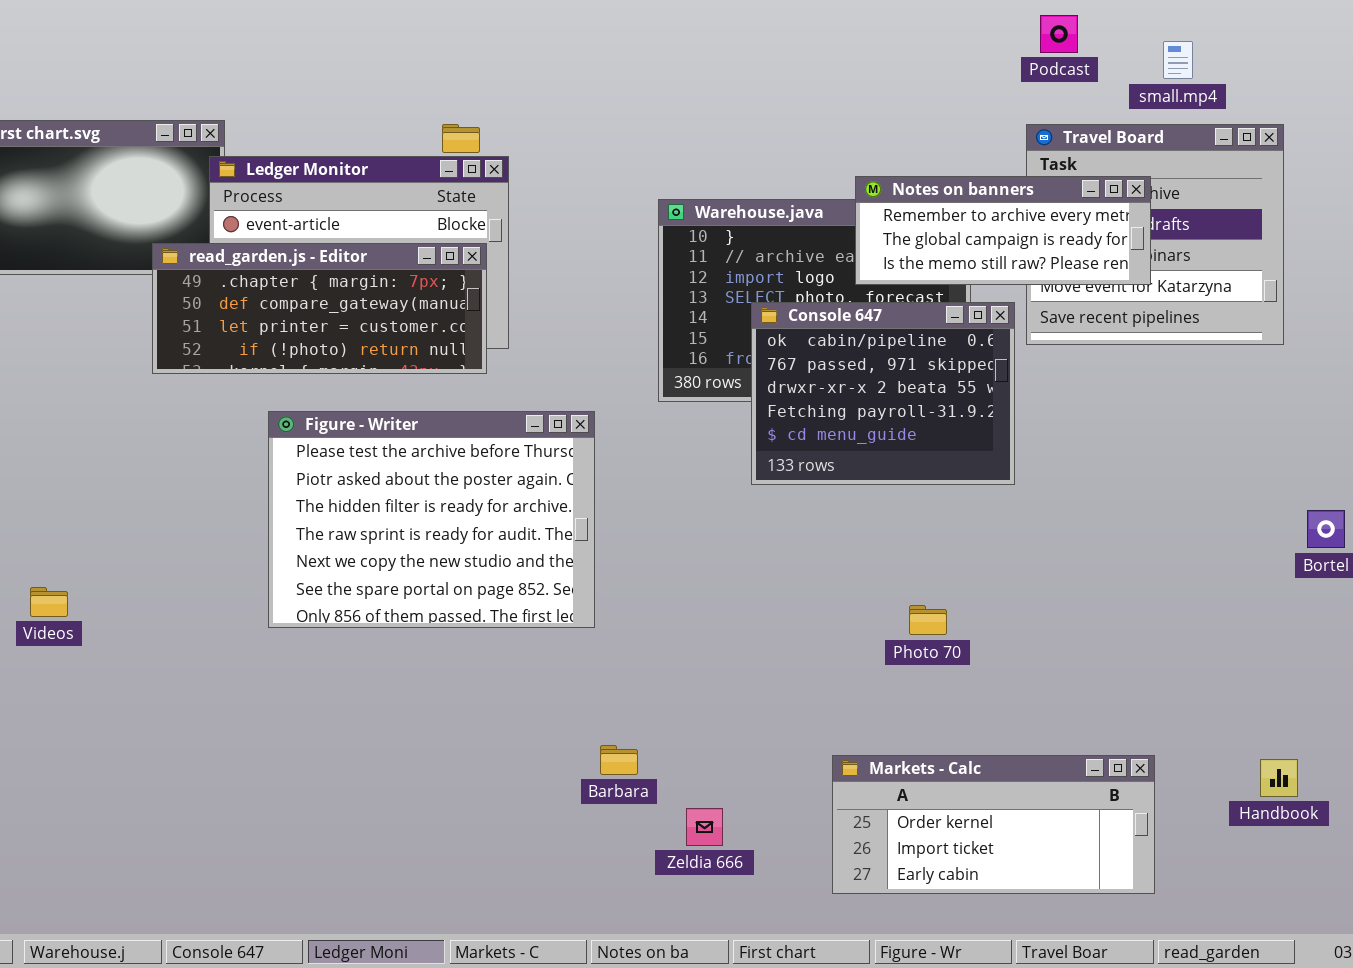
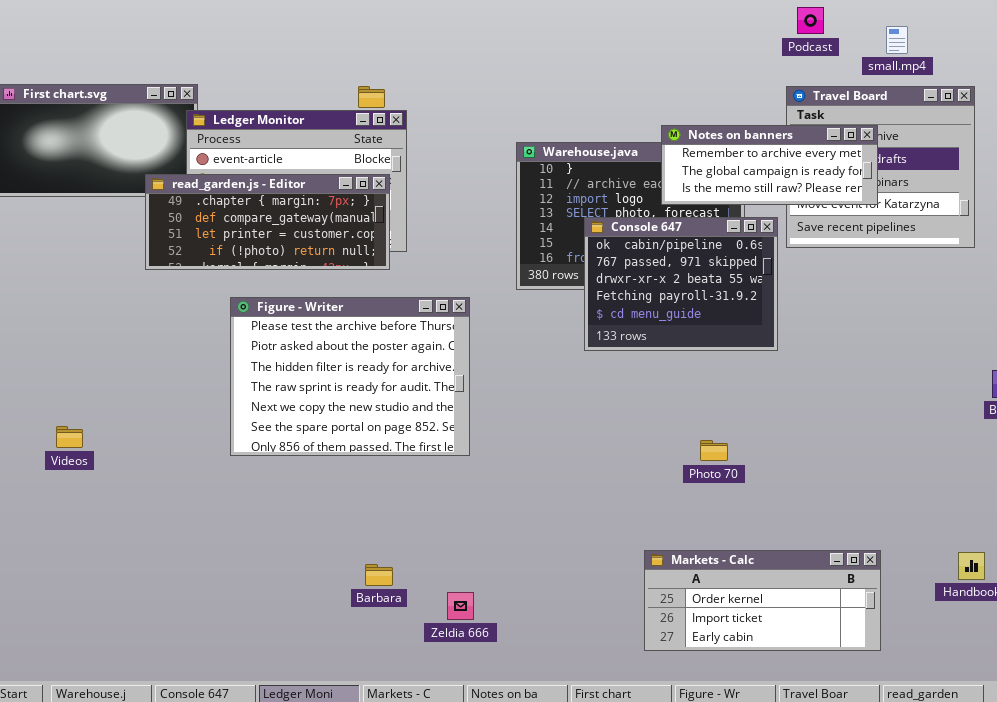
Barbara: [600,745,638,775] -> [365,564,393,586], moved
Zeldia 666: [686,808,723,846] -> [447,592,474,620], moved

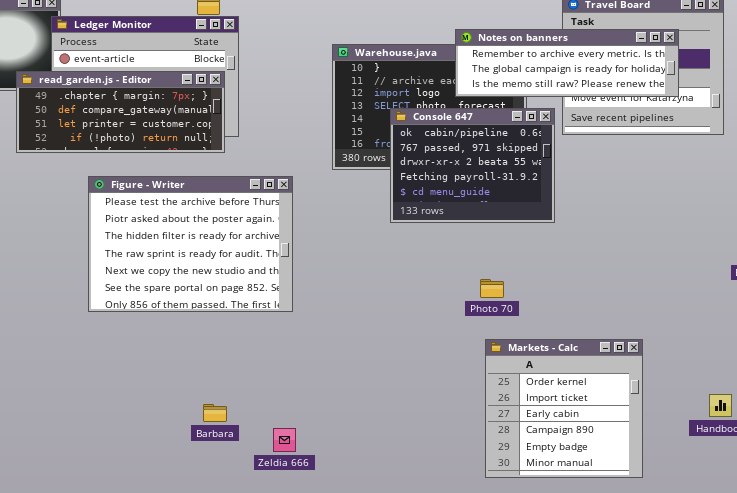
Notes on banners: [661,125,878,205] -> [455,29,679,97], resized
Photo 70: [700,440,728,461] -> [480,279,504,298], moved
Markets - Calc: [644,550,881,651] -> [485,339,643,478], resized

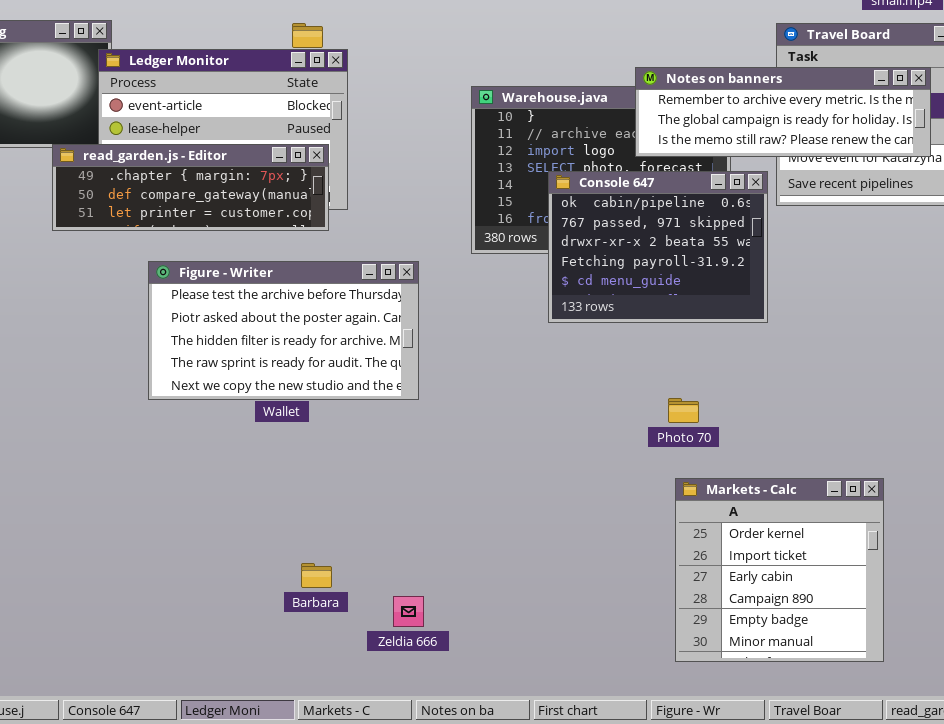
read_garden.js - Editor: [16,71,225,153] -> [52,144,329,231], resized
Figure - Writer: [88,176,293,312] -> [148,261,419,400], resized

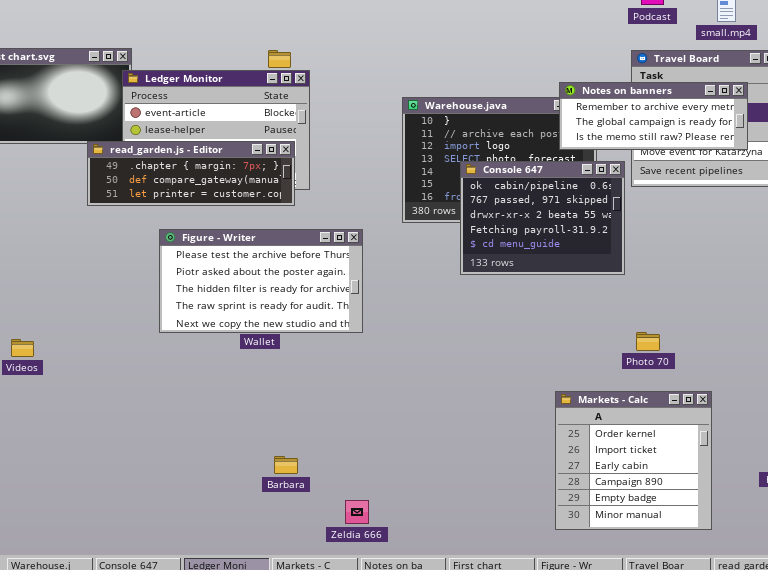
Notes on banners: [635,67,931,157] -> [559,82,748,150], resized
Photo 70: [668,398,699,423] -> [636,332,660,351], moved
Zeldia 666: [393,596,424,627] -> [345,500,369,524], moved

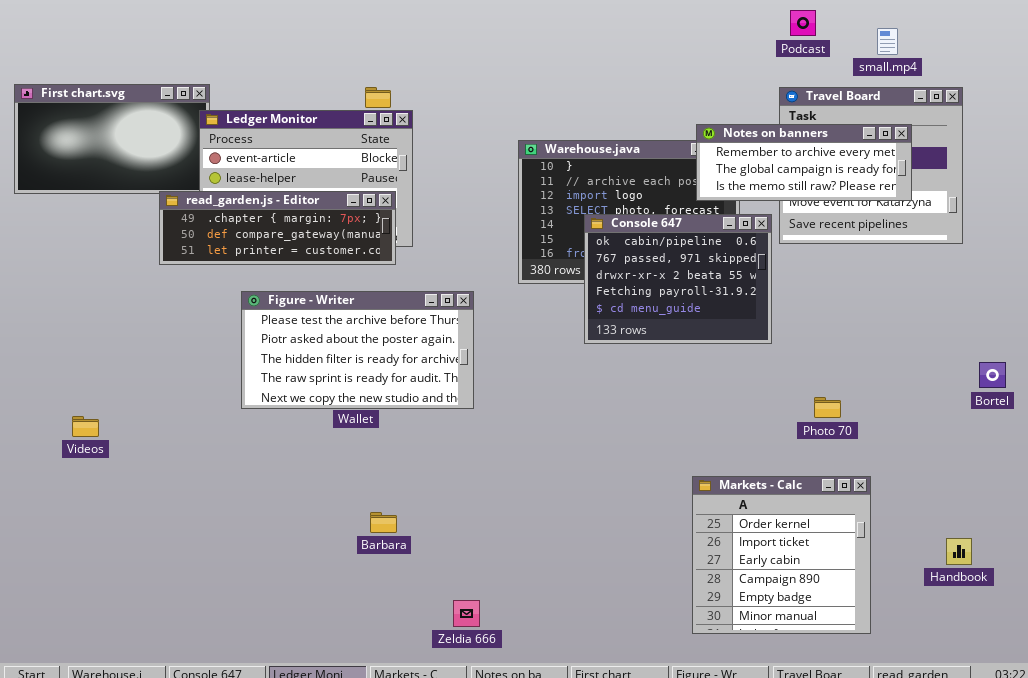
Photo 70: [636,332,660,351] -> [814,397,841,418], moved
Barbara: [274,456,298,474] -> [370,512,397,533], moved

